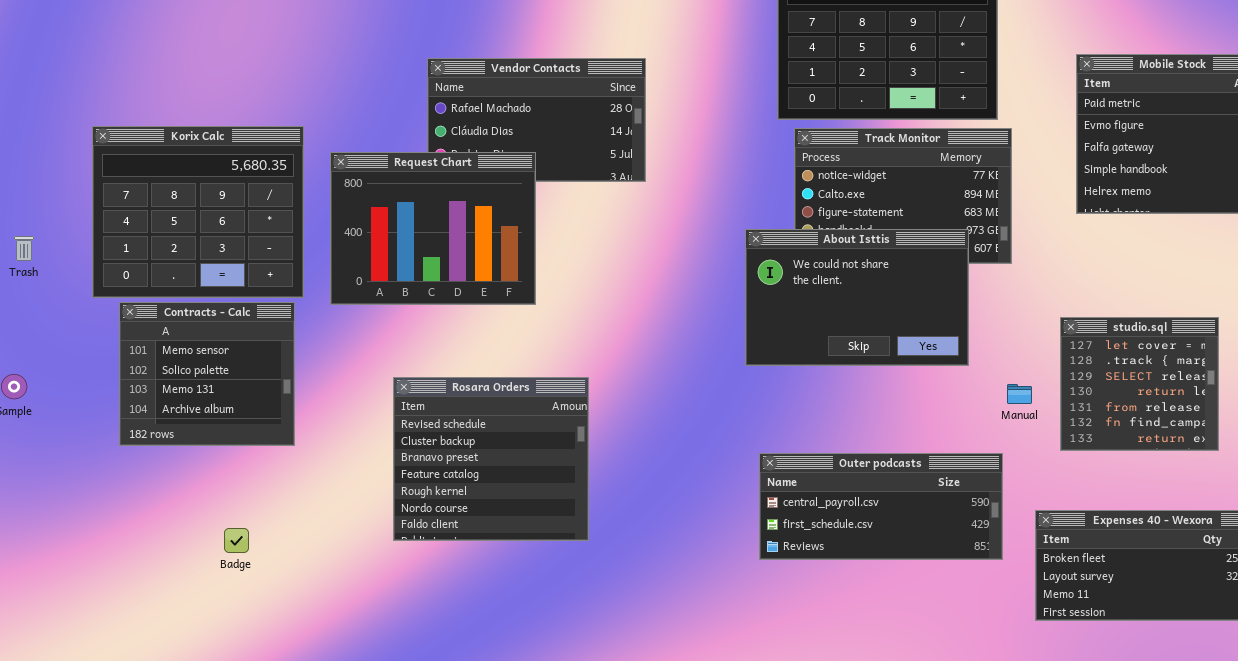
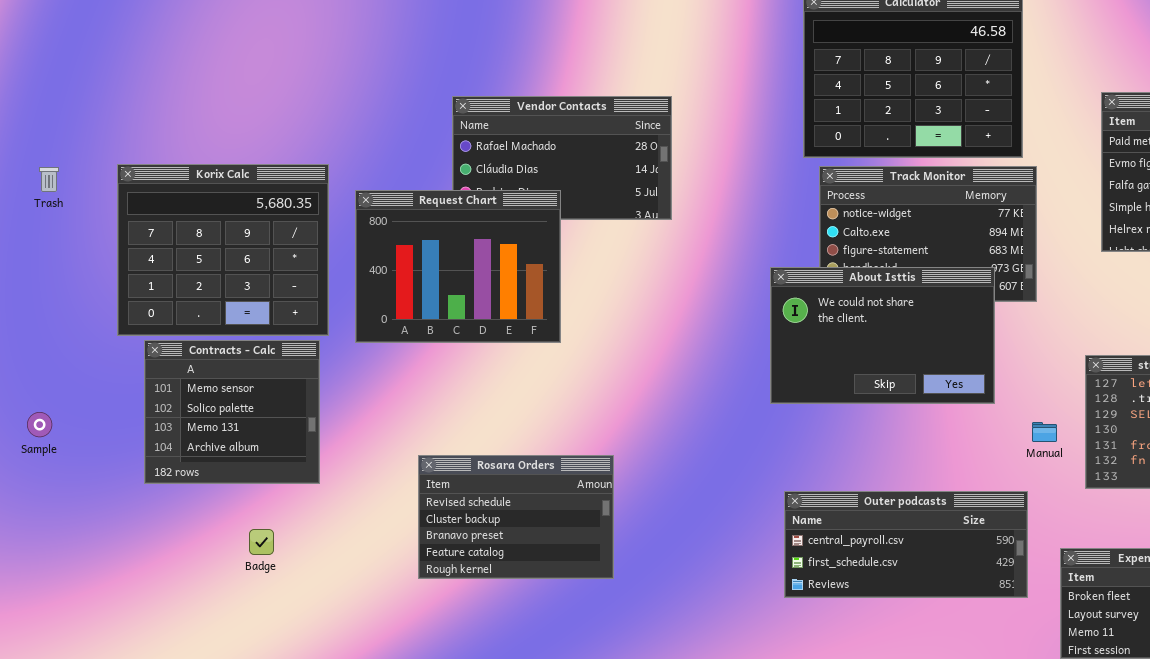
Trash: [14,236,34,261] -> [39,167,59,192], moved
Rosara Orders: [393,377,589,541] -> [418,455,614,579], resized
Badge: [224,528,249,553] -> [249,529,274,555], moved

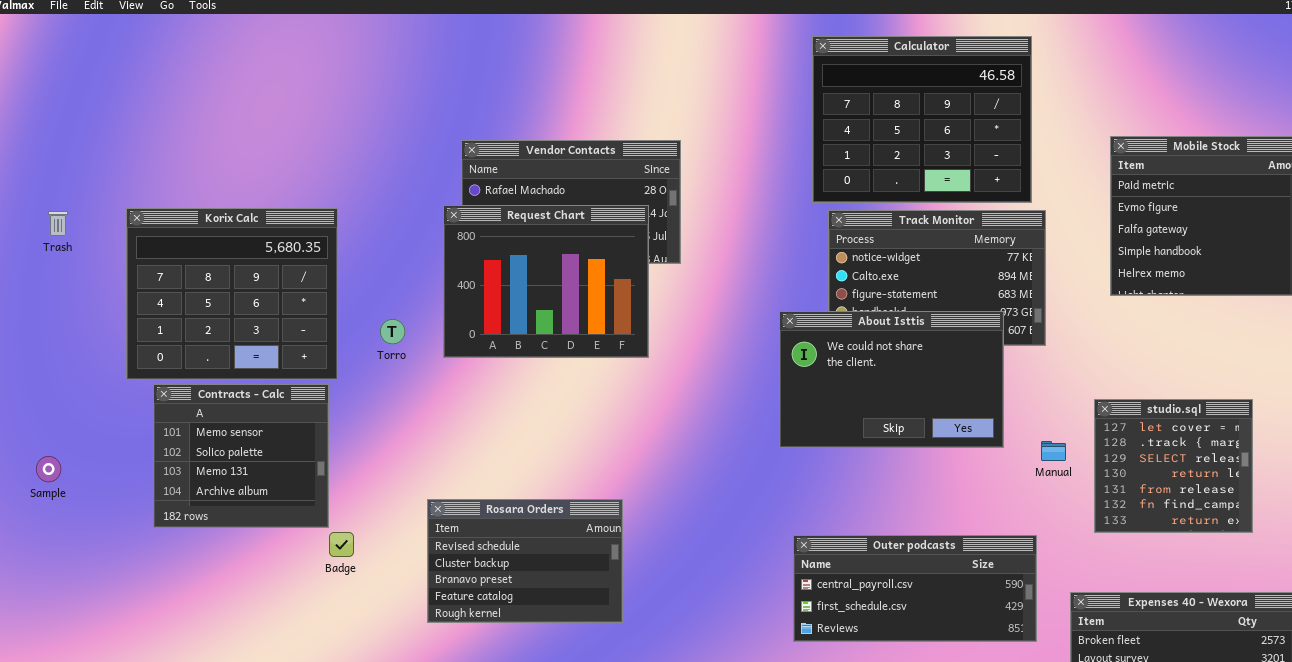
Request Chart: [355,190,561,343] -> [443,205,649,358], moved
Manual: [1032,422,1057,442] -> [1041,441,1066,461], moved
Badge: [249,529,274,555] -> [329,532,354,557], moved

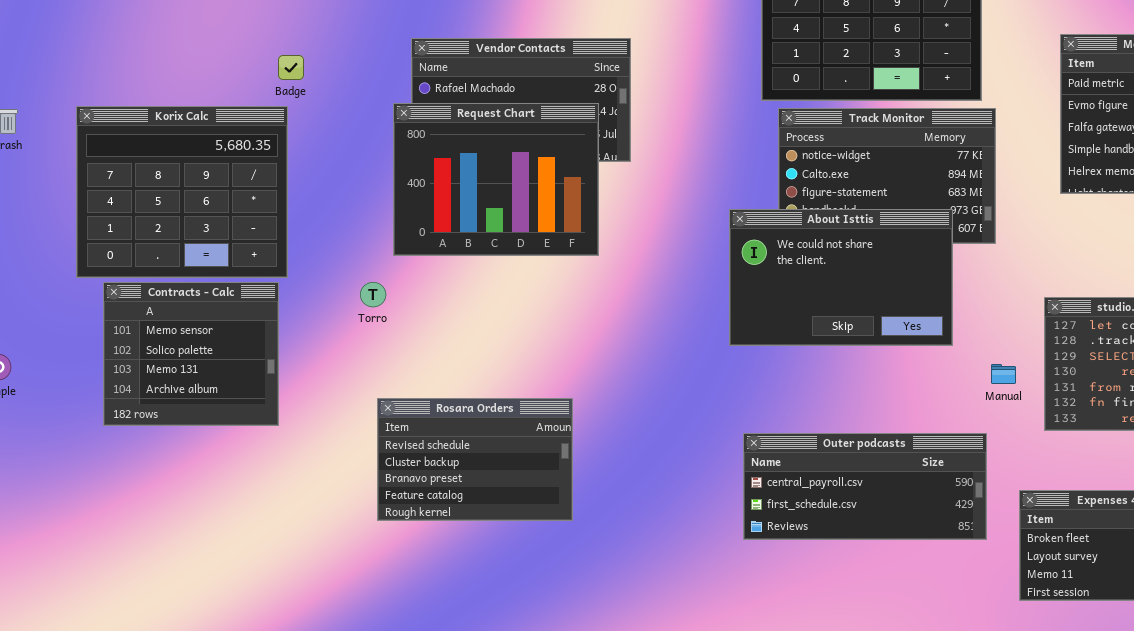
Torro: [380,319,405,344] -> [360,282,386,307], moved
Manual: [1041,441,1066,461] -> [991,364,1016,384], moved
Badge: [329,532,354,557] -> [278,55,304,80], moved

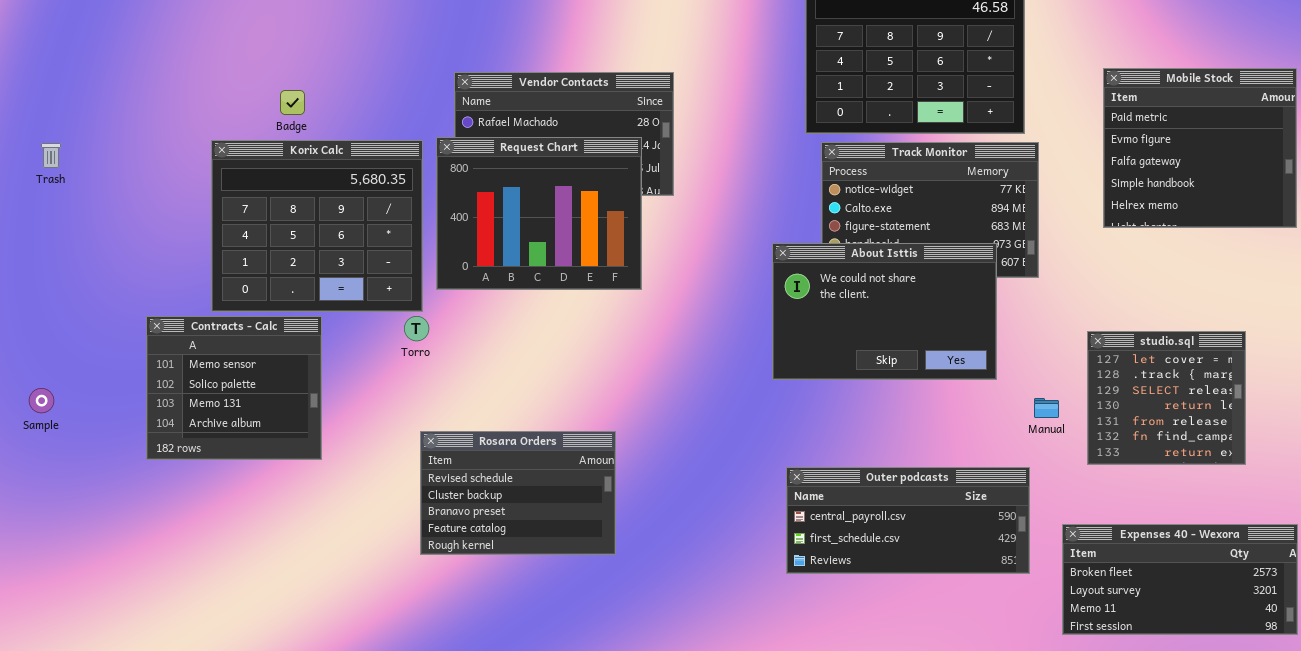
Badge: [278,55,304,80] -> [280,90,305,115], moved
Korix Calc: [76,106,288,278] -> [211,140,423,312], moved

